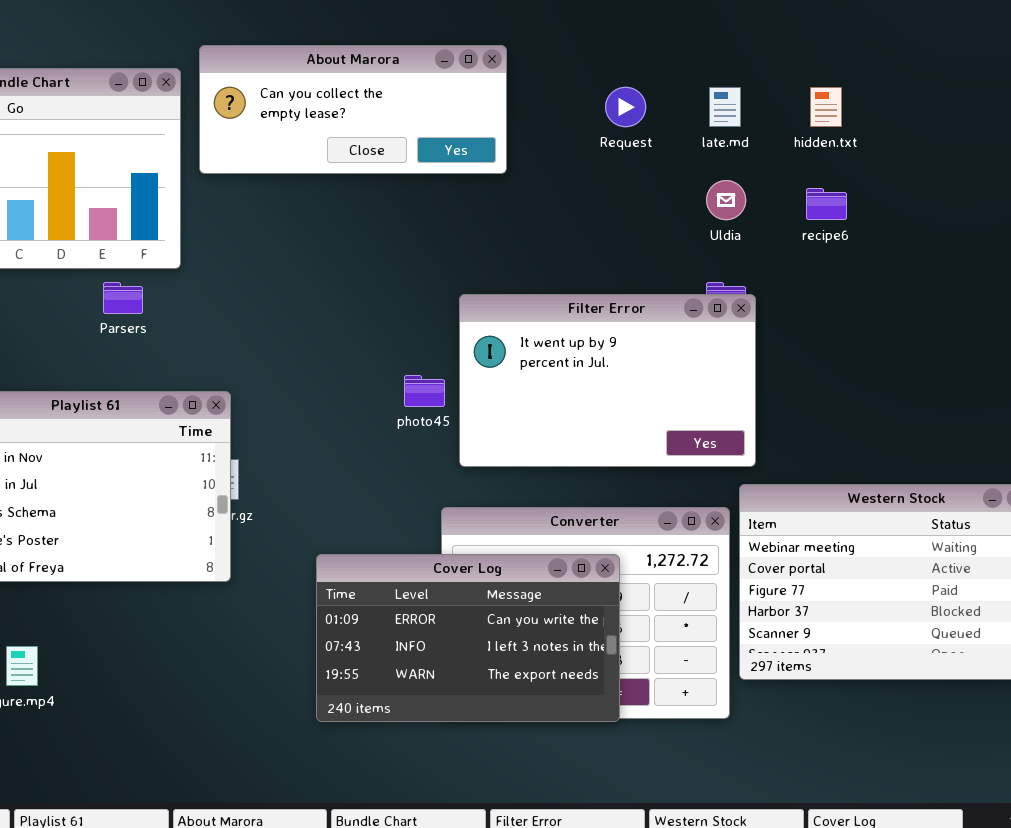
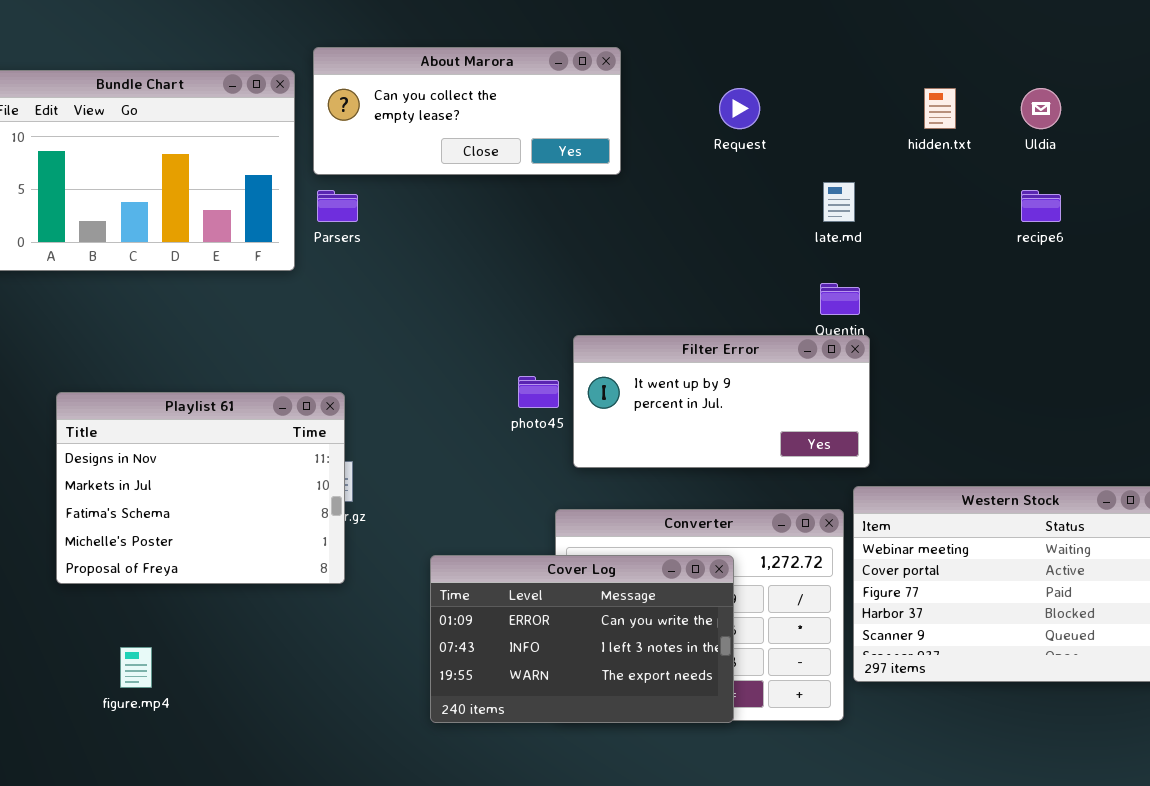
late.md: [709,87,741,127] -> [823,182,855,222], moved
Uldia: [706,180,746,220] -> [1021,88,1061,129], moved
recipe6: [806,188,847,220] -> [1021,190,1061,222], moved
Parsers: [103,282,143,314] -> [317,190,358,222], moved
Filter Error: [459,294,756,467] -> [573,335,870,468], resized

